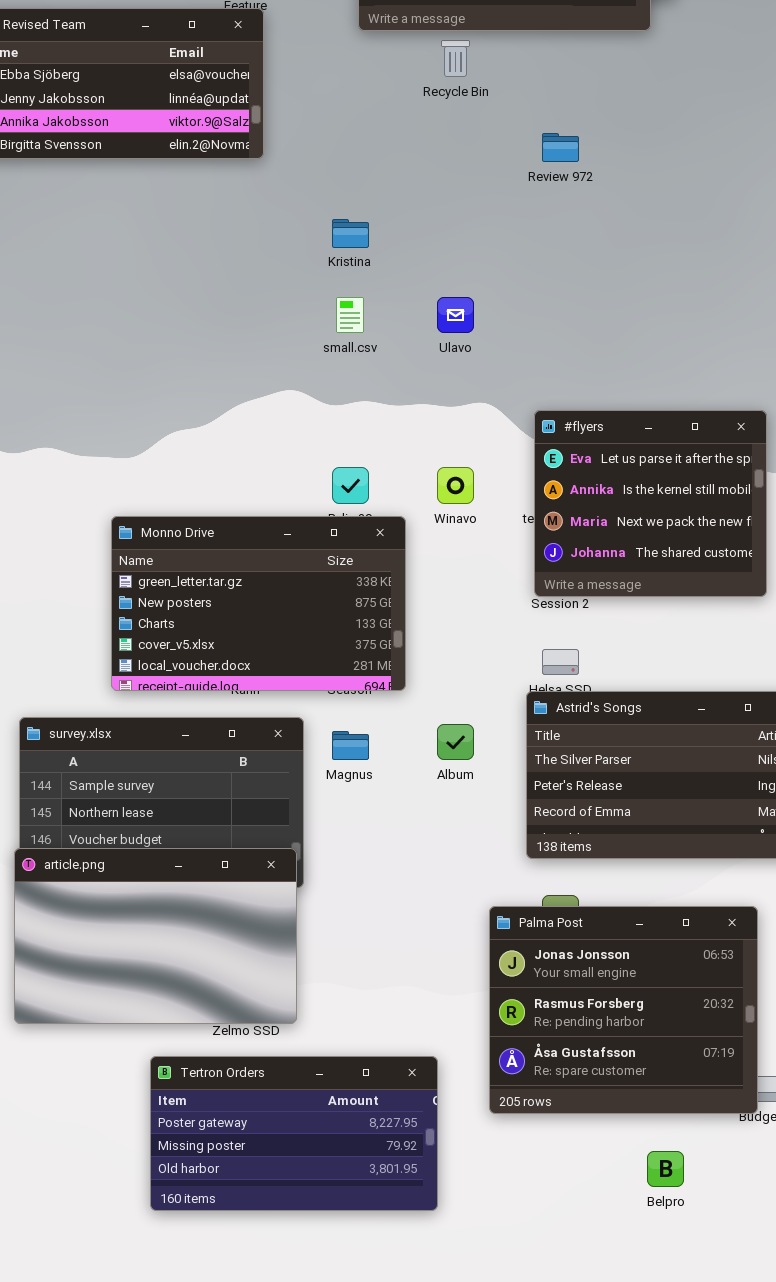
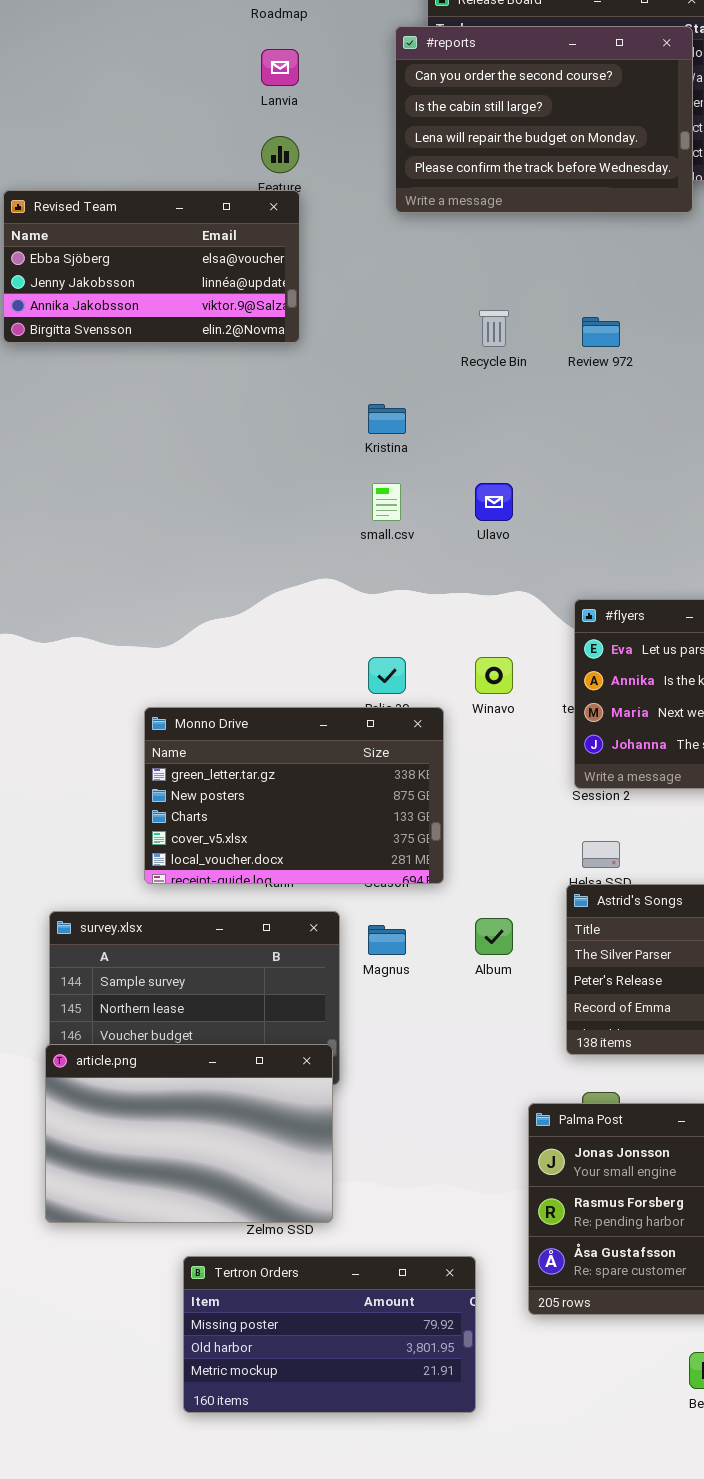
Recycle Bin: [441,40,470,77] -> [479,310,509,347], moved
Tertron Orders: [150,1056,438,1211] -> [183,1256,476,1413], scrolled down 1 row

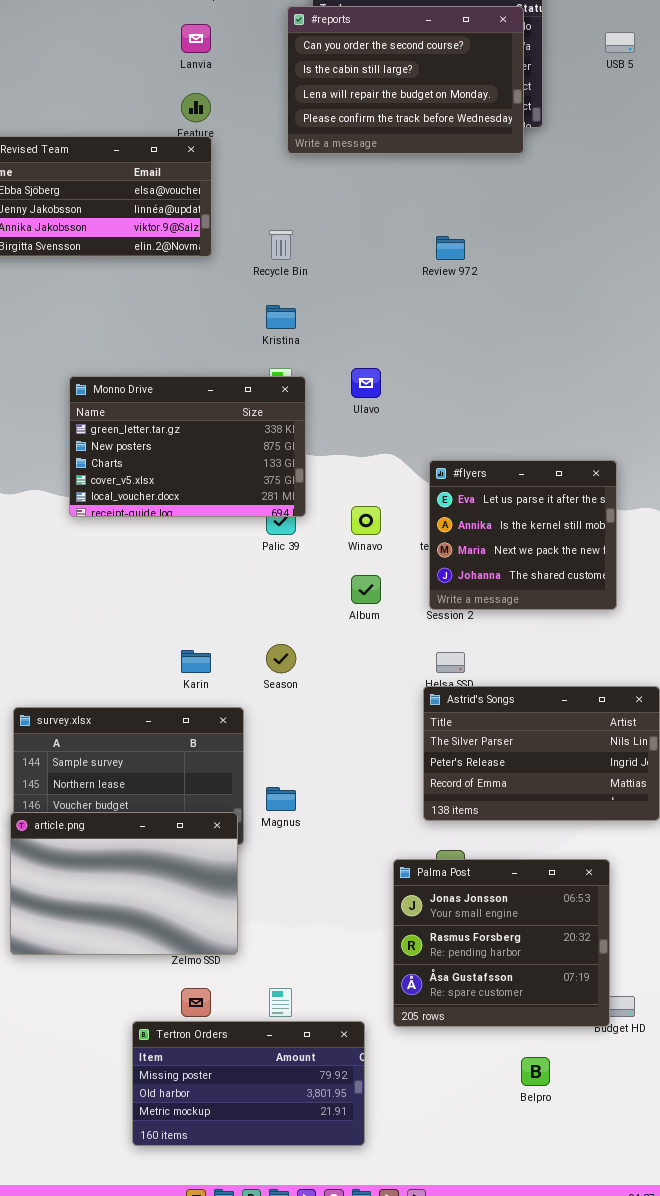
Recycle Bin: [479,310,509,347] -> [269,230,293,260], moved
Monno Drive: [144,707,444,884] -> [69,376,306,517], moved
Album: [475,918,513,955] -> [351,575,381,604], moved
Magnus: [368,925,406,955] -> [266,787,296,811], moved
Tertron Orders: [183,1256,476,1413] -> [132,1021,365,1146], moved

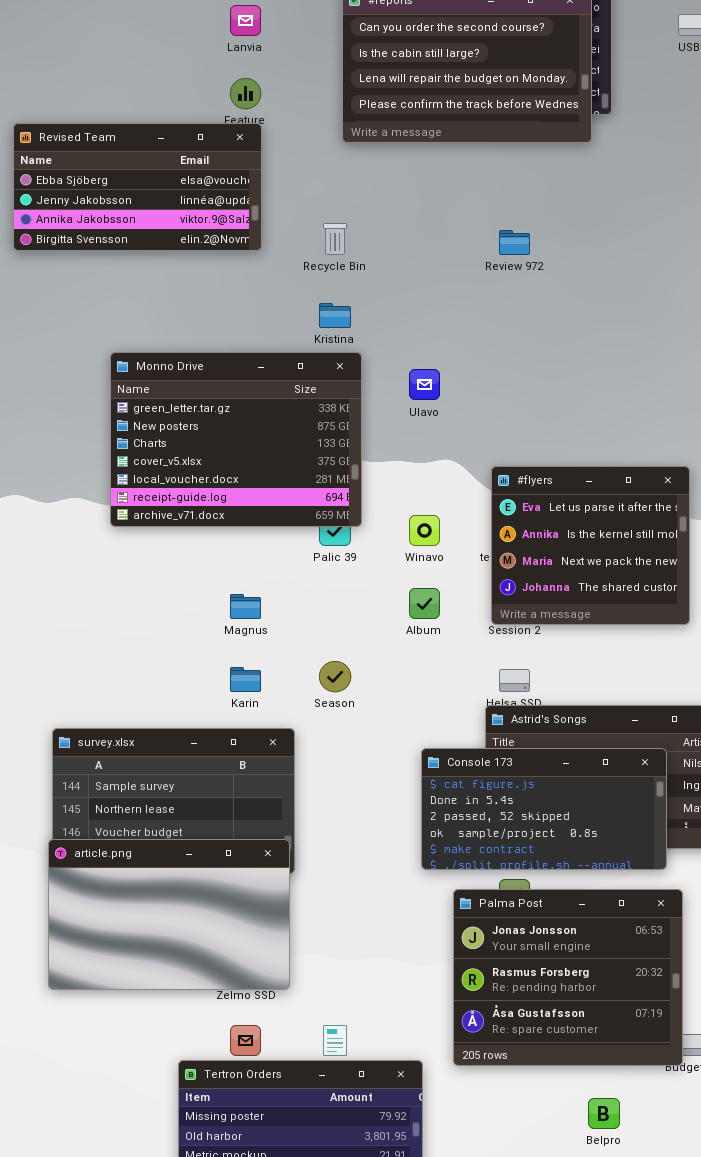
Monno Drive: [69,376,306,517] -> [110,352,362,527], resized
Console 173: none -> [421,748,667,870], opened
Magnus: [266,787,296,811] -> [230,594,261,619], moved

